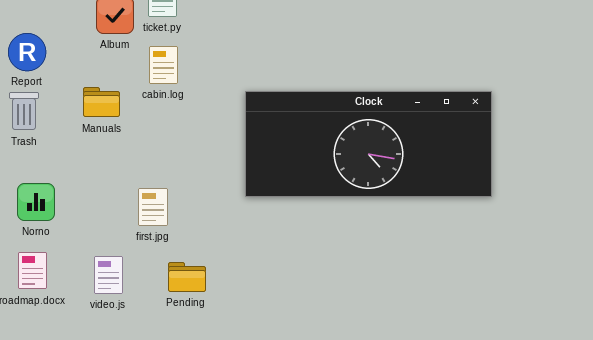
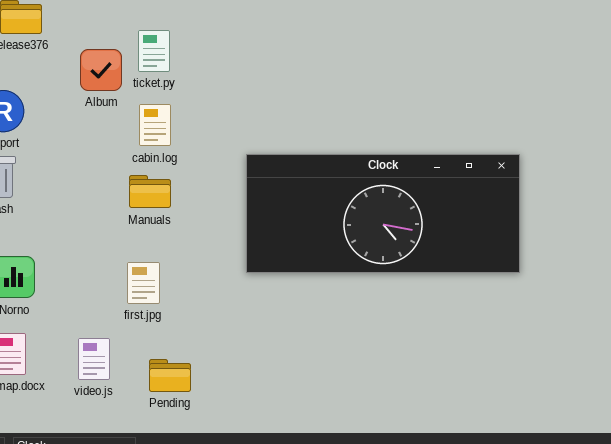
Manuals: [83,87,120,117] -> [129,175,171,208], moved
Pending: [168,262,206,292] -> [149,359,191,392], moved

